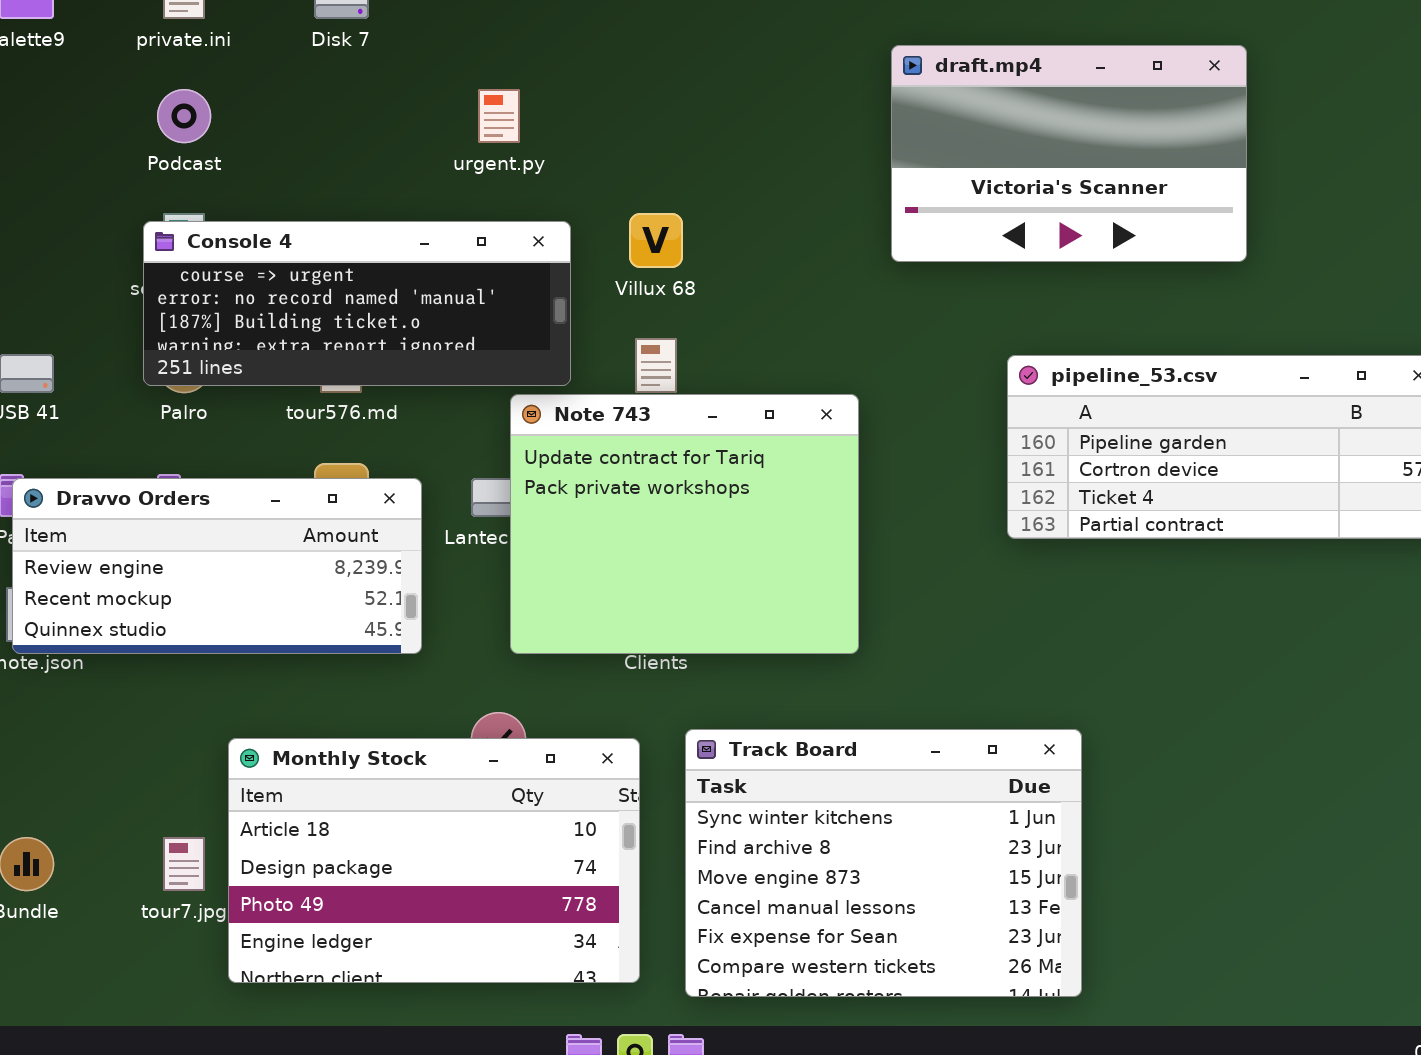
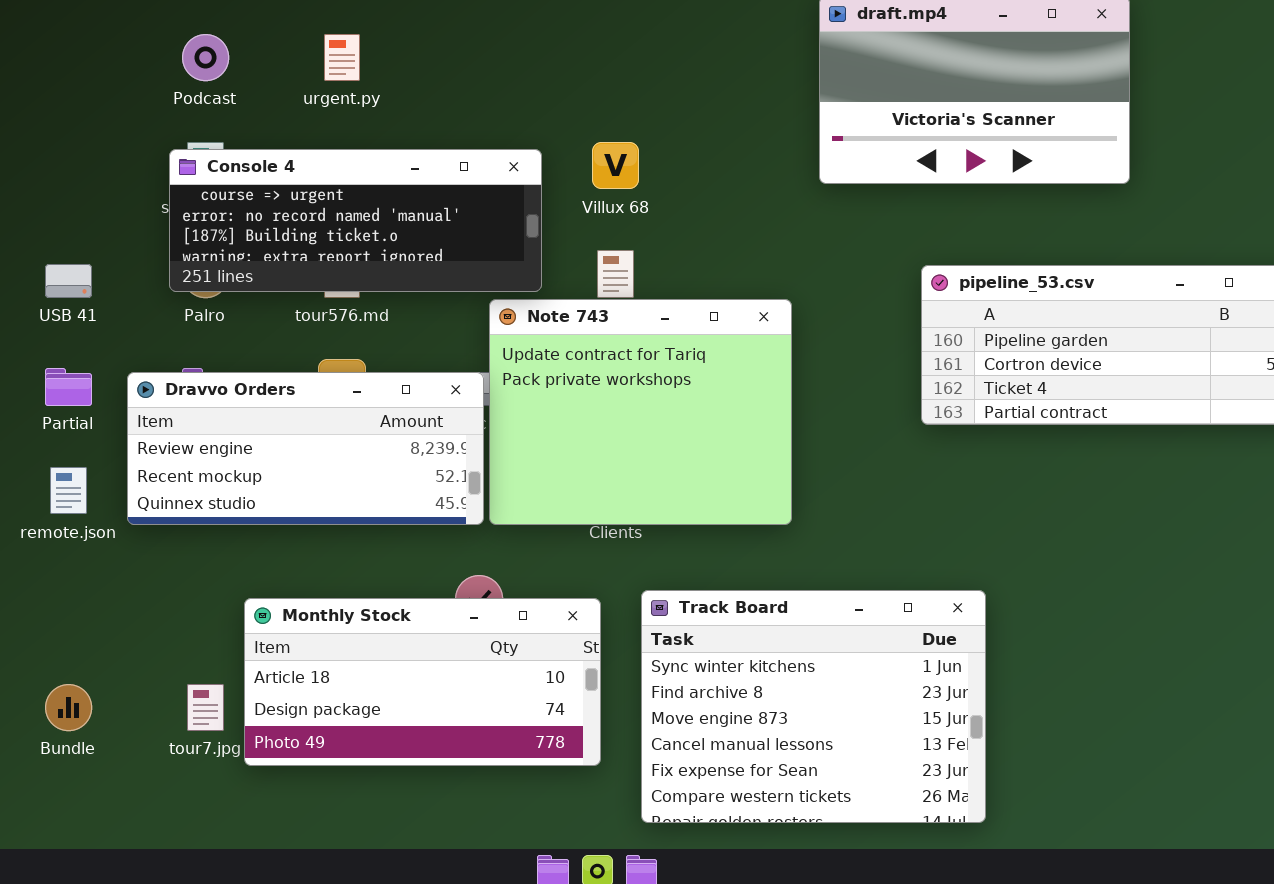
urgent.py: [478,89,520,143] -> [324,34,360,81], moved
Dravvo Orders: [12,478,422,654] -> [127,372,484,525], moved
Monthly Stock: [228,738,640,983] -> [244,598,601,766], resized

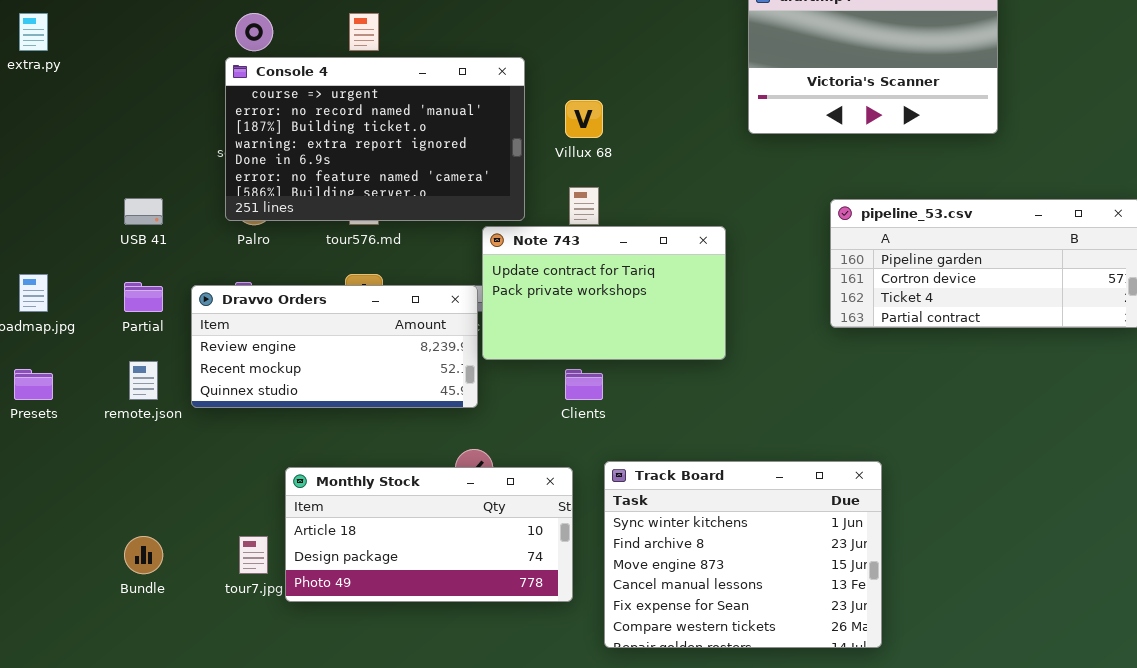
Console 4: [169,149,542,292] -> [225,57,525,221], resized
Note 743: [489,299,792,525] -> [482,226,726,360], resized

